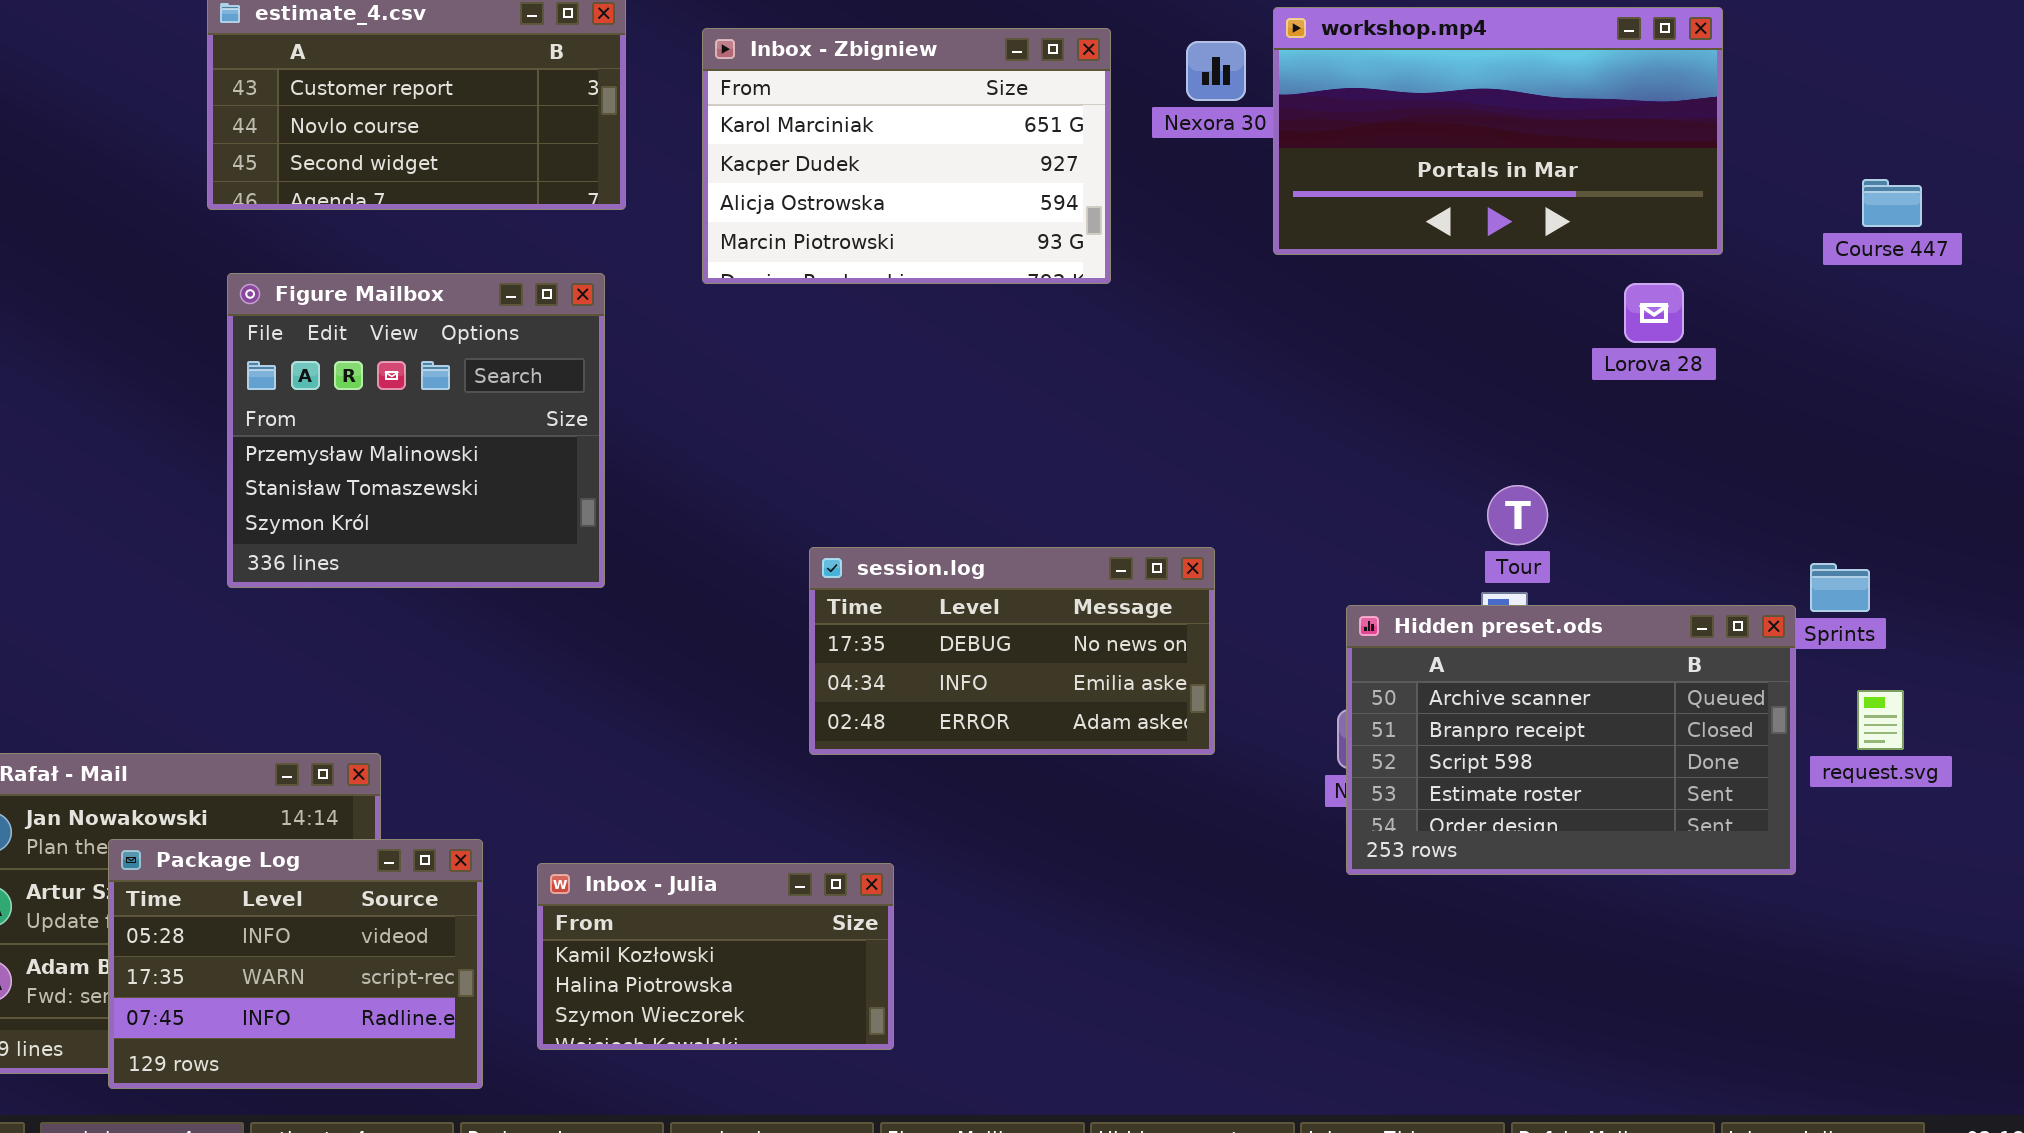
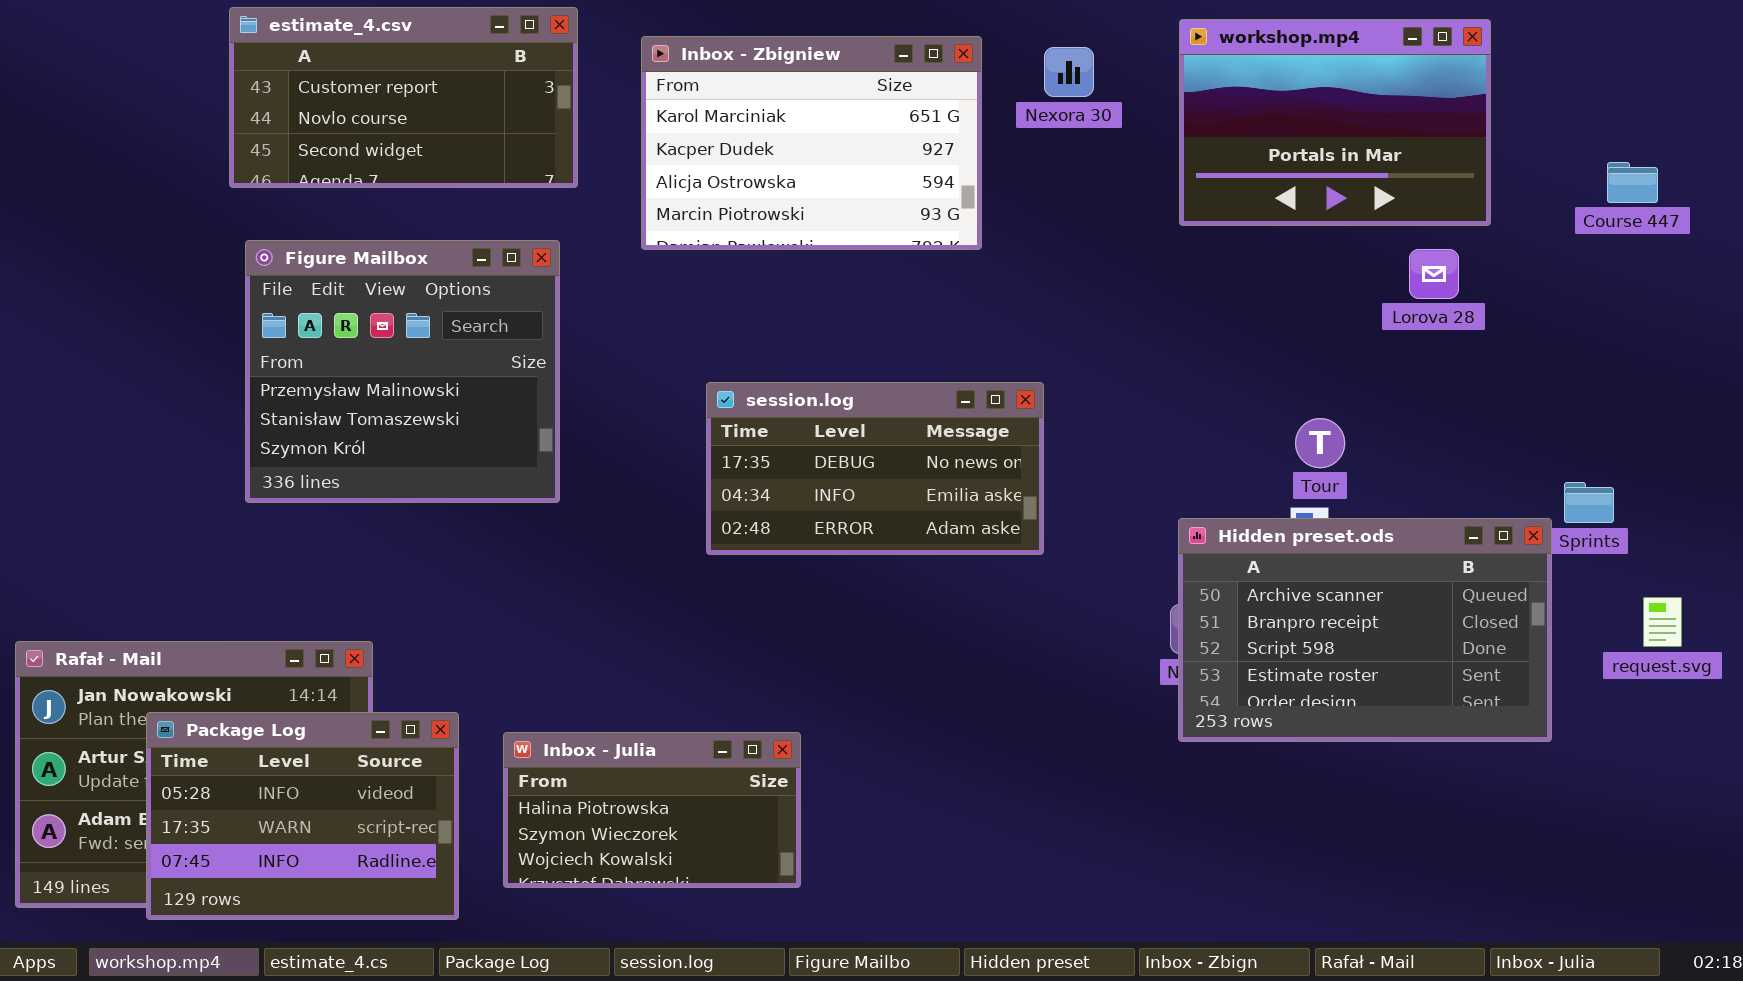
workshop.mp4: [1273,7,1723,255] -> [1179,19,1491,226], resized
session.log: [809,547,1215,755] -> [706,382,1044,555], moved
request.svg: [1857,690,1904,750] -> [1643,597,1682,647], moved
Inbox - Julia: [537,863,894,1050] -> [503,732,801,888], scrolled down 1 row

